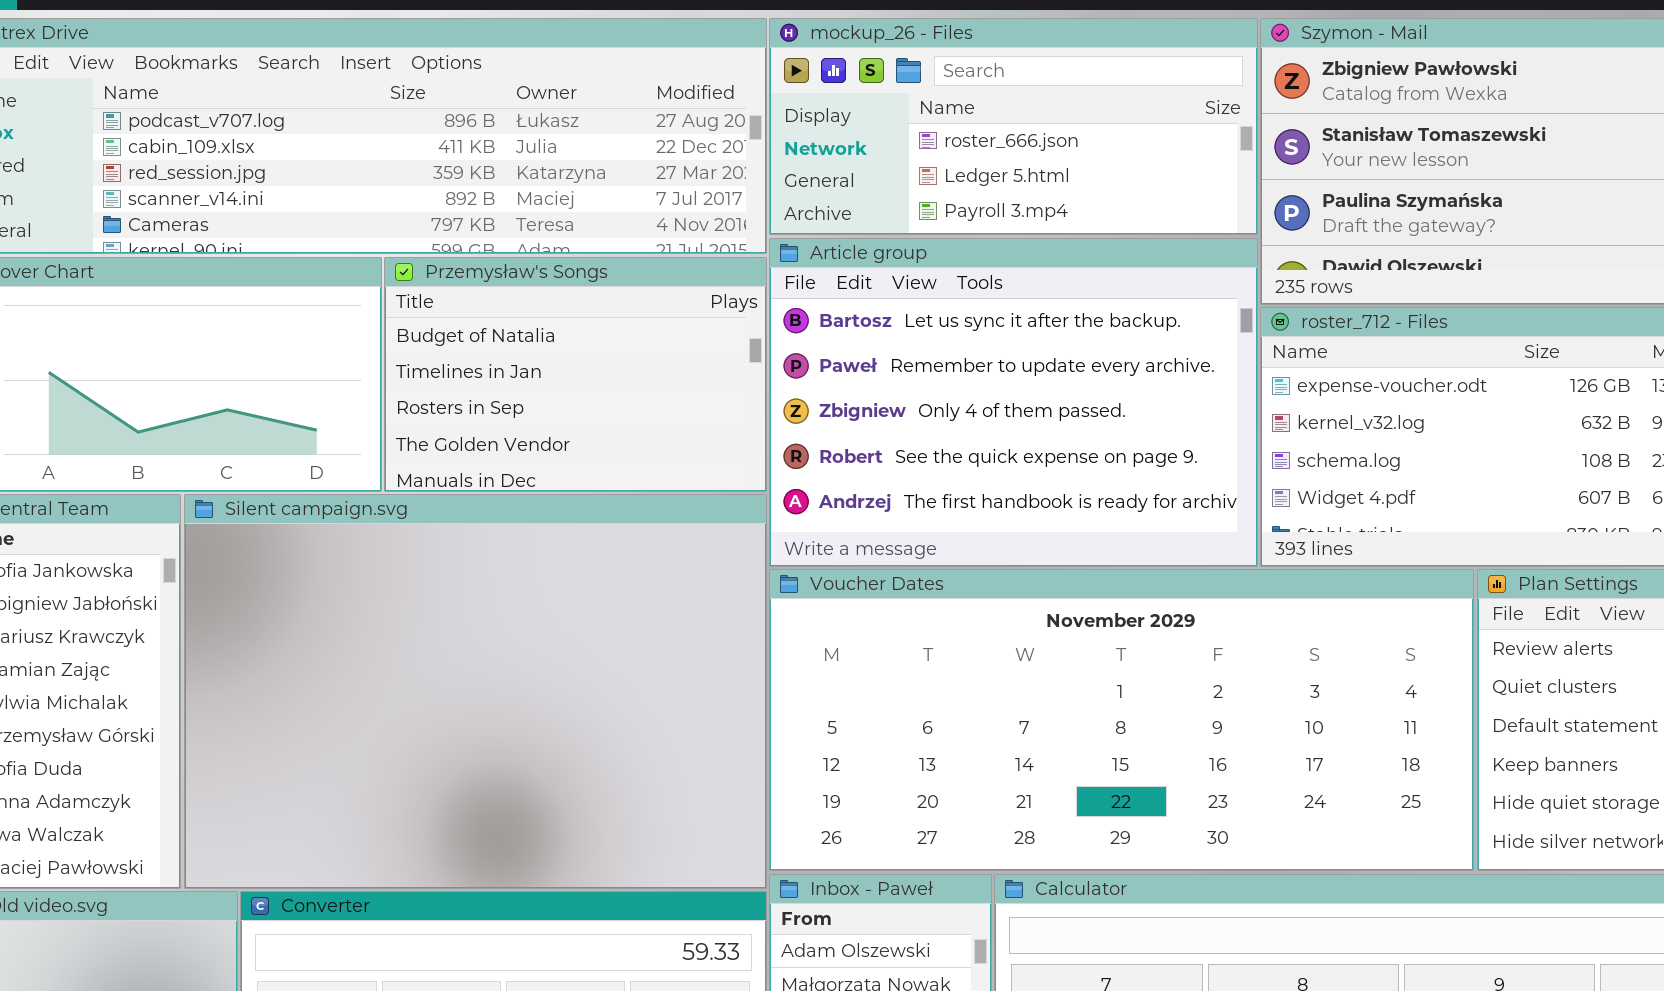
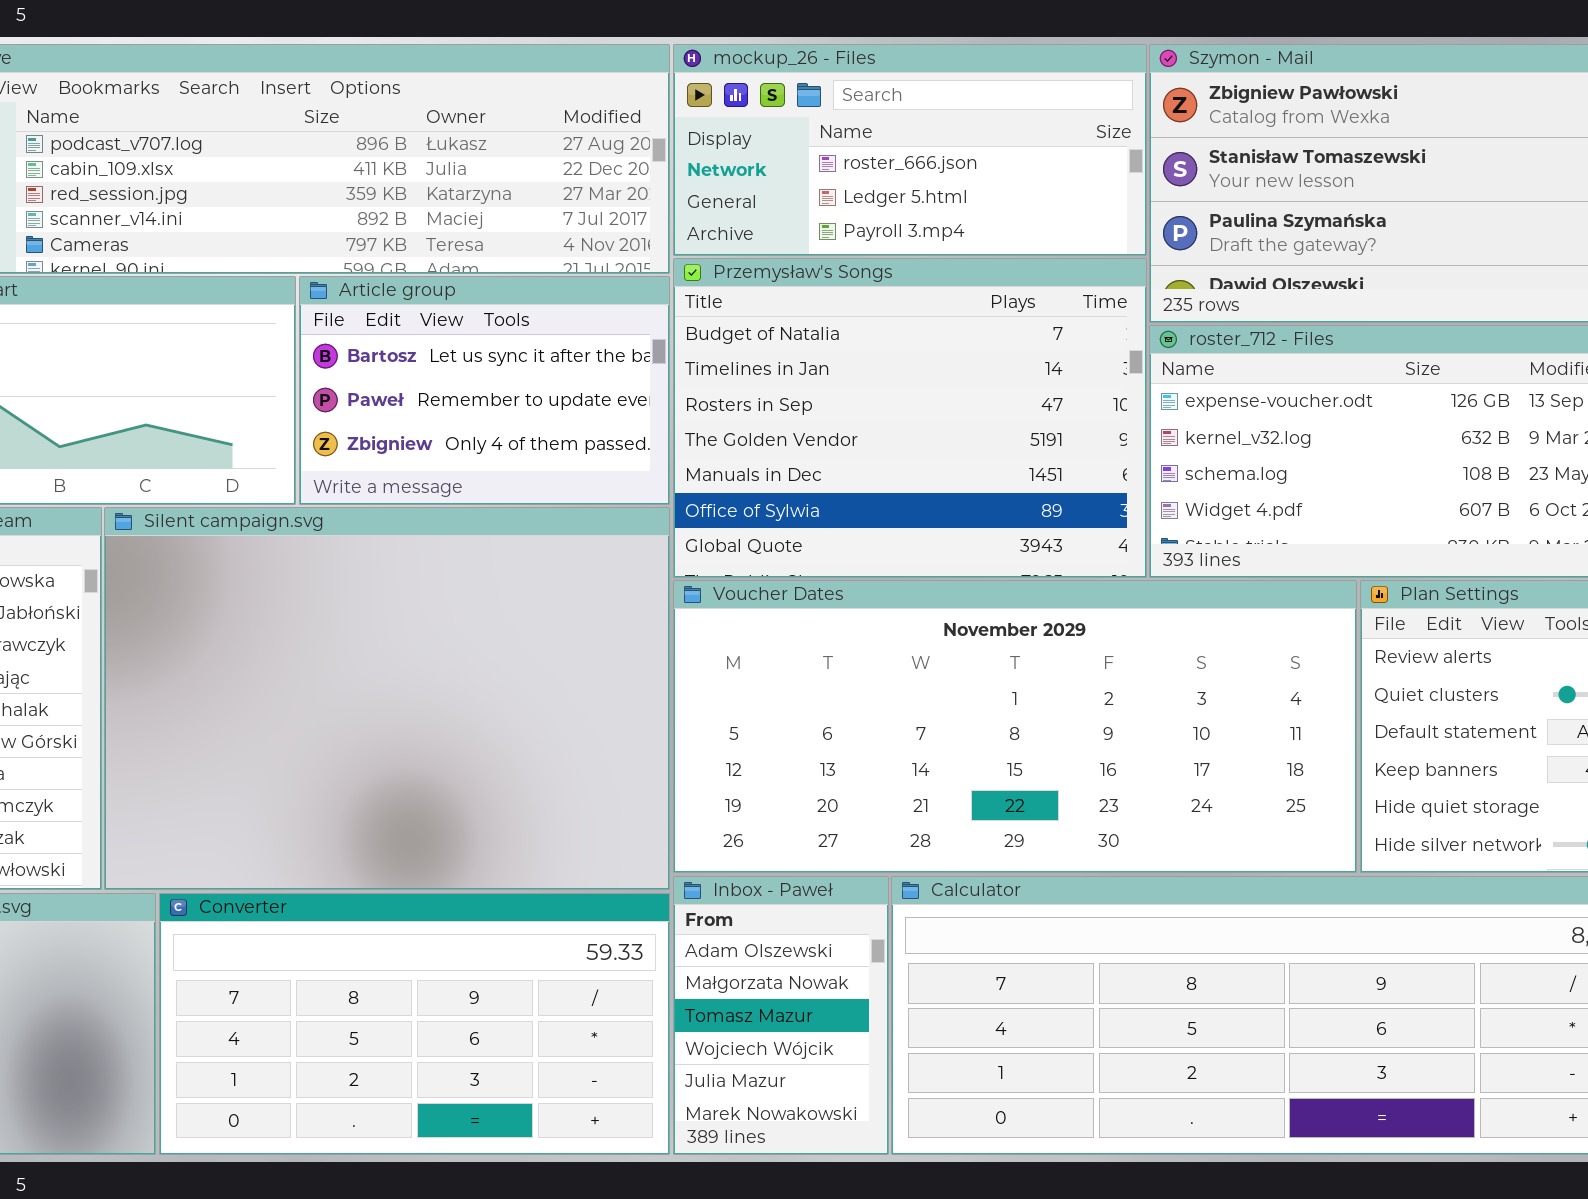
Article group: [769,238,1258,567] -> [299,276,670,505], moved, resized
Przemysław's Songs: [384,257,767,492] -> [673,258,1147,578], moved, resized

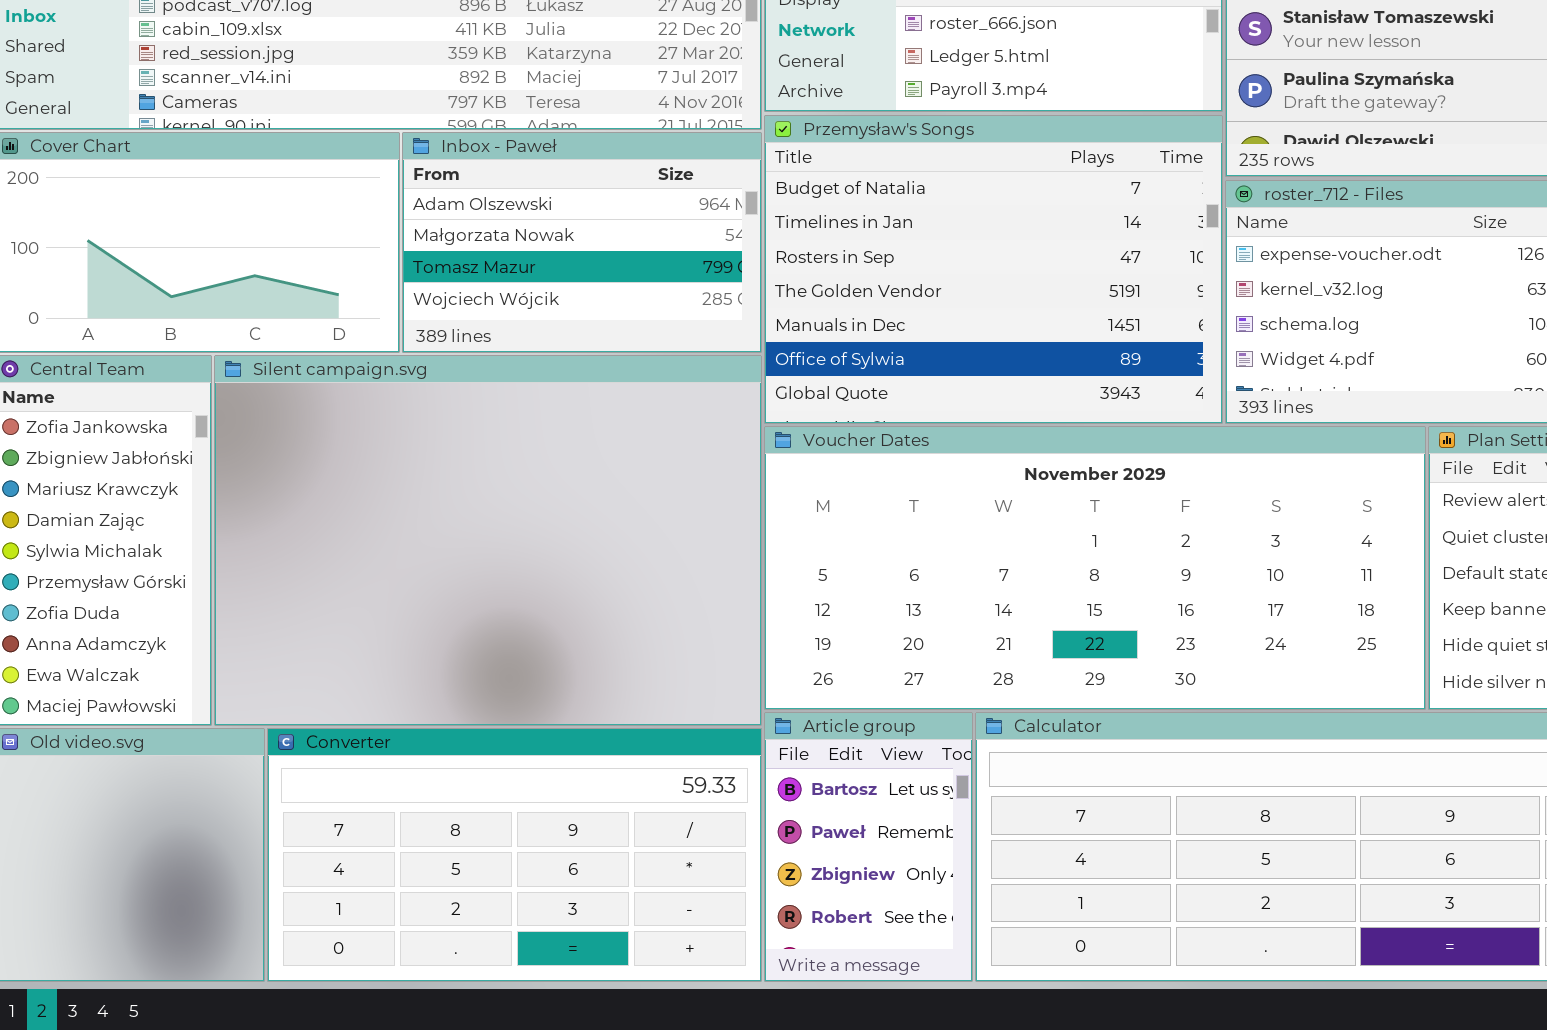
Article group: [299,276,670,505] -> [764,712,973,982], moved, resized
Inbox - Paweł: [673,876,889,1155] -> [402,132,762,353], moved, resized

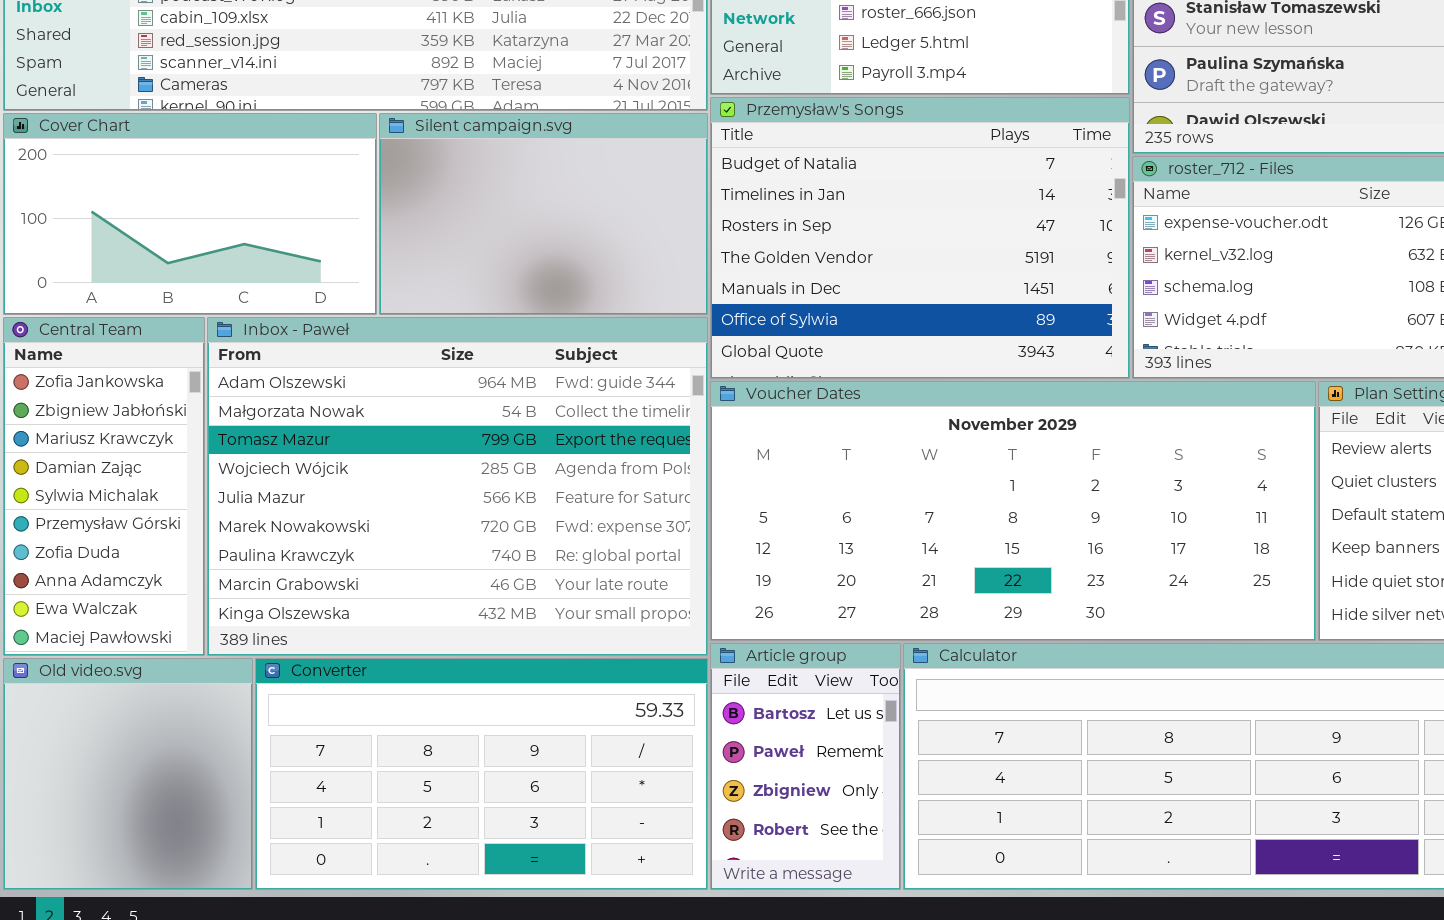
Inbox - Paweł: [402,132,762,353] -> [207,317,708,656], moved, resized
Silent campaign.svg: [214,355,762,726] -> [379,113,708,315], moved, resized

